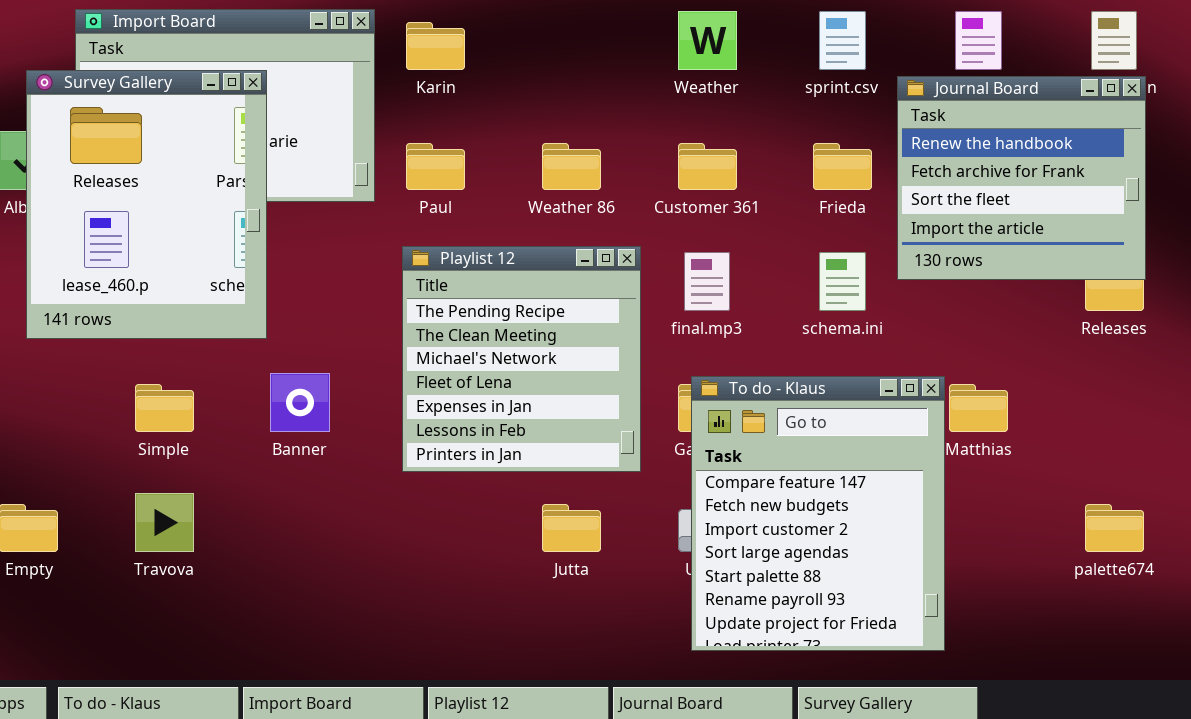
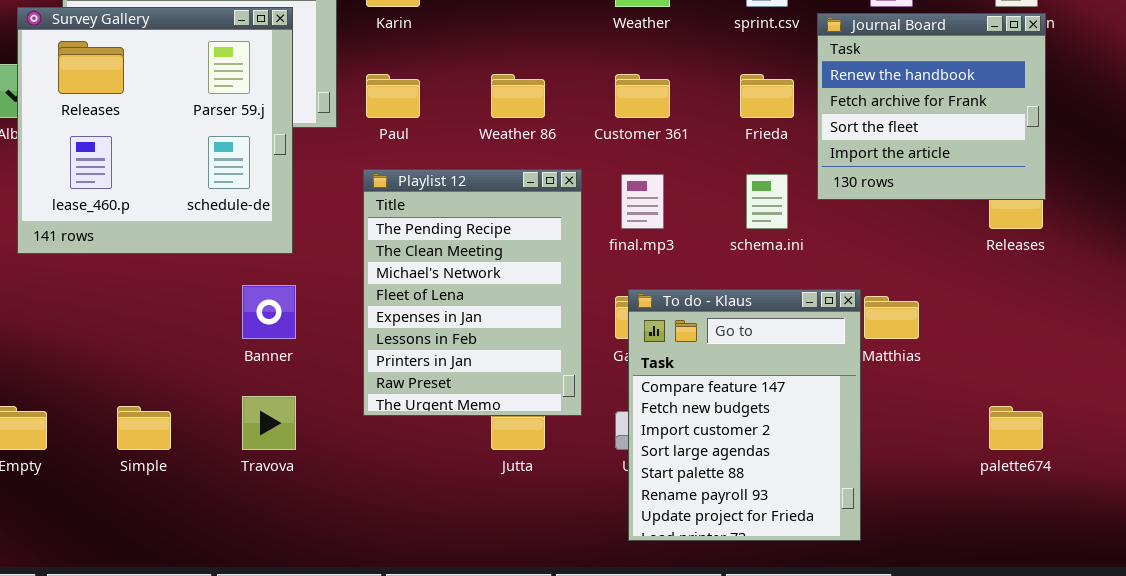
Survey Gallery: [26,70,267,339] -> [17,7,293,254], resized
Playlist 12: [402,246,641,472] -> [363,169,582,416], resized
Simple: [135,384,194,432] -> [117,406,171,450], moved
Travova: [135,493,194,552] -> [242,396,296,450], moved

